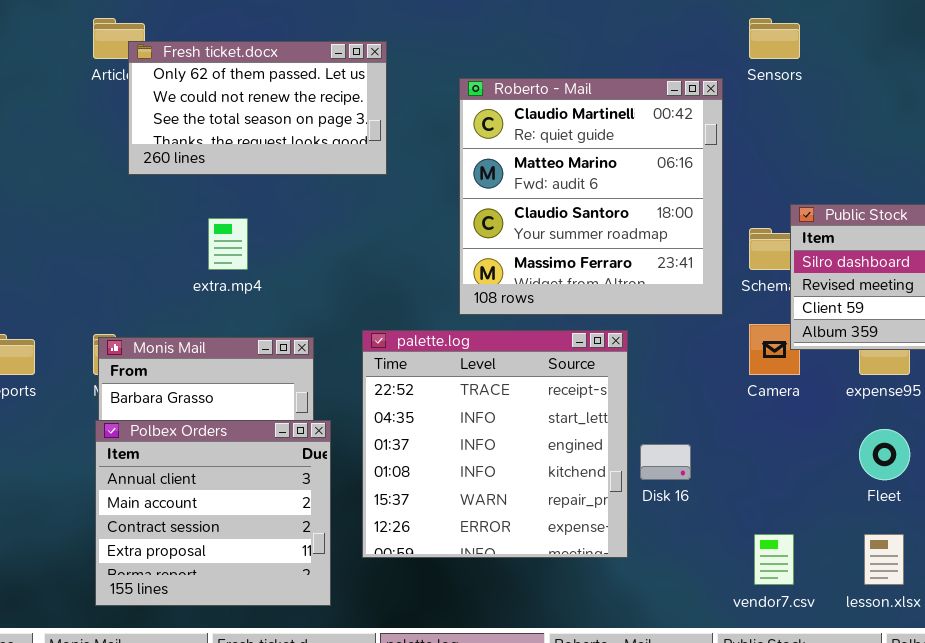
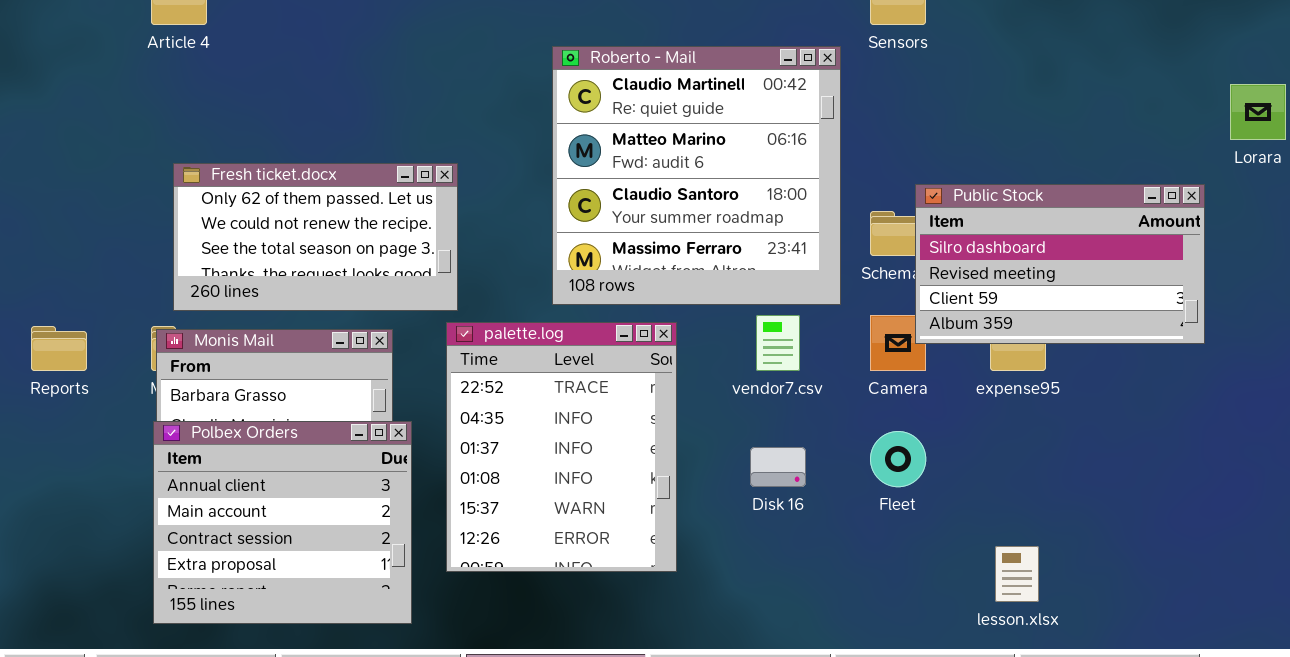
Fresh ticket.docx: [128,41,387,175] -> [173,163,458,311], moved
palette.log: [362,330,628,558] -> [446,322,677,572], resized
Fleet: [859,429,910,480] -> [870,431,926,487], moved
vendor7.csv: [754,534,794,585] -> [756,315,800,371], moved

